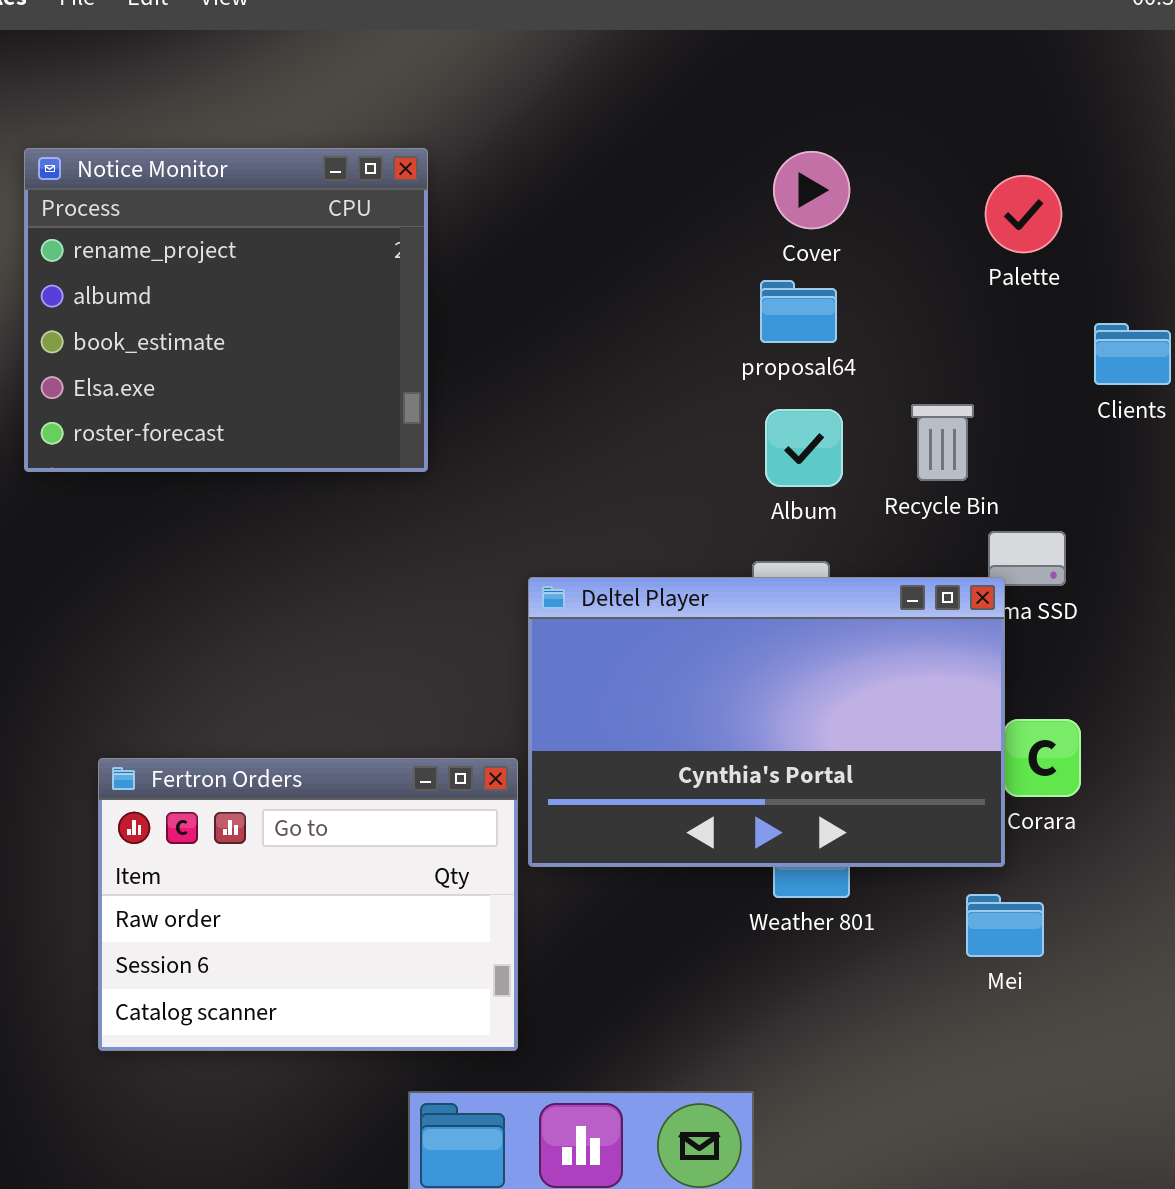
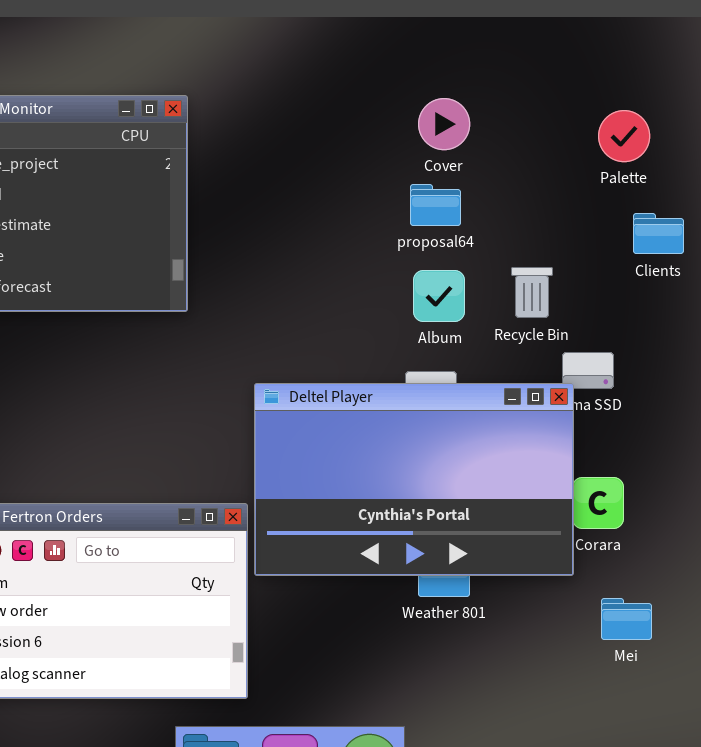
Palette: [985,175,1062,253] -> [598,110,650,162], moved
Mei: [966,894,1044,957] -> [601,598,652,640], moved

